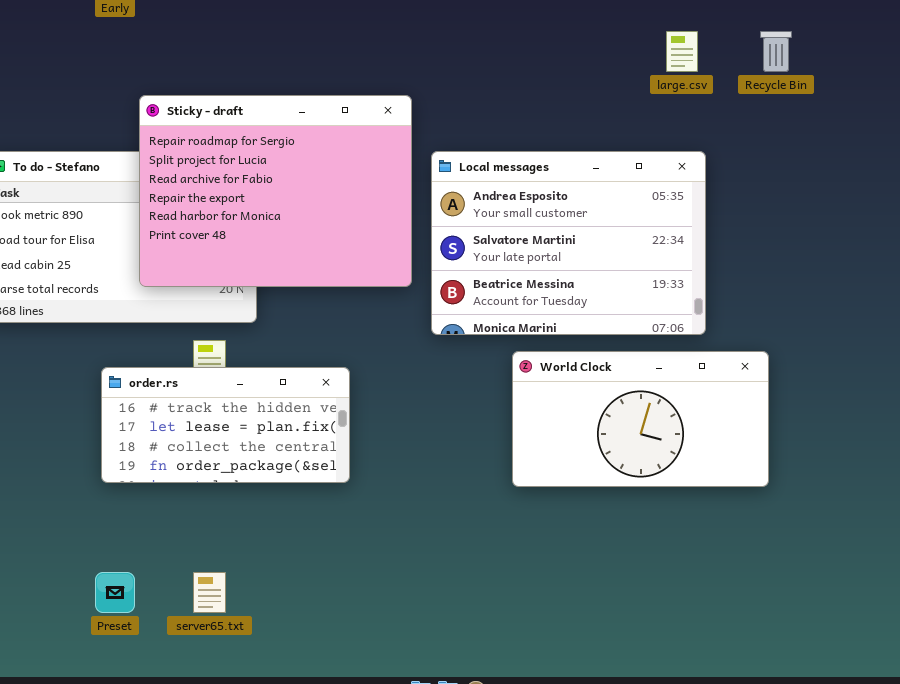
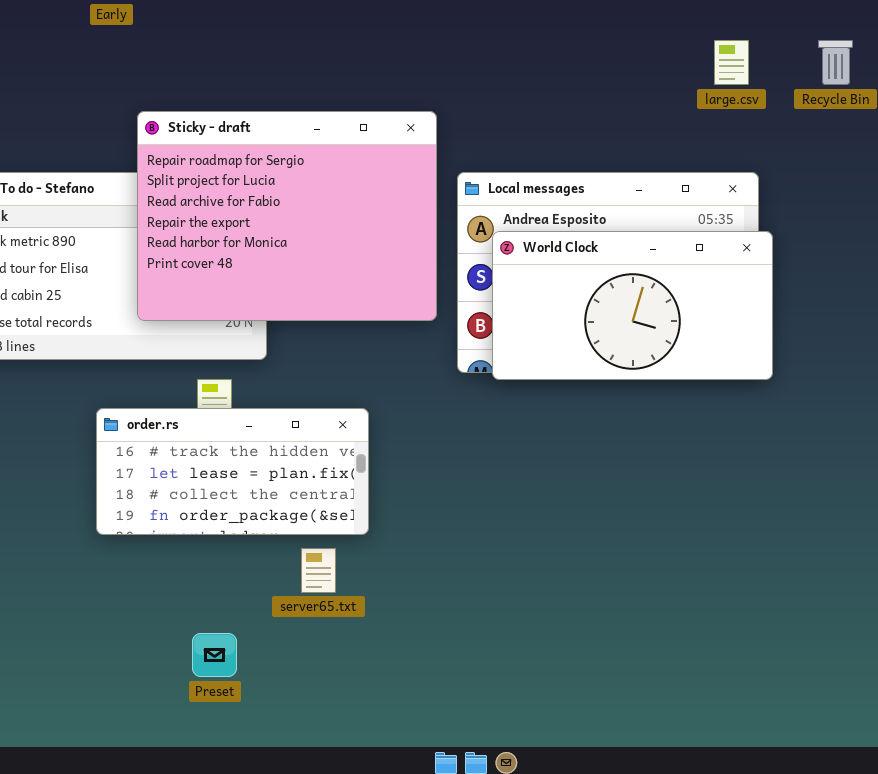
World Clock: [512,351,769,487] -> [492,231,773,380], moved
Preset: [95,572,135,613] -> [192,633,237,677], moved
server65.txt: [193,572,226,613] -> [301,548,336,593], moved

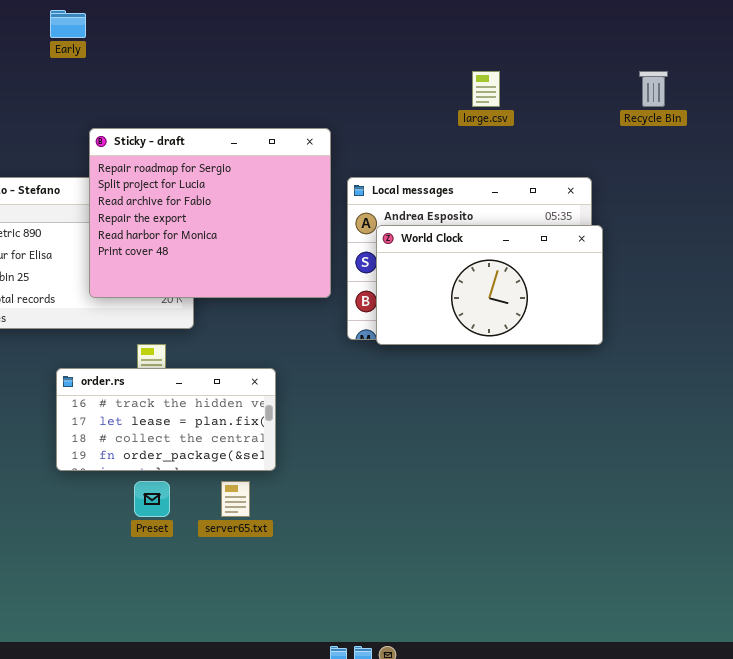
large.csv: [714,40,749,85] -> [472,71,500,107], moved
Preset: [192,633,237,677] -> [134,481,170,517], moved

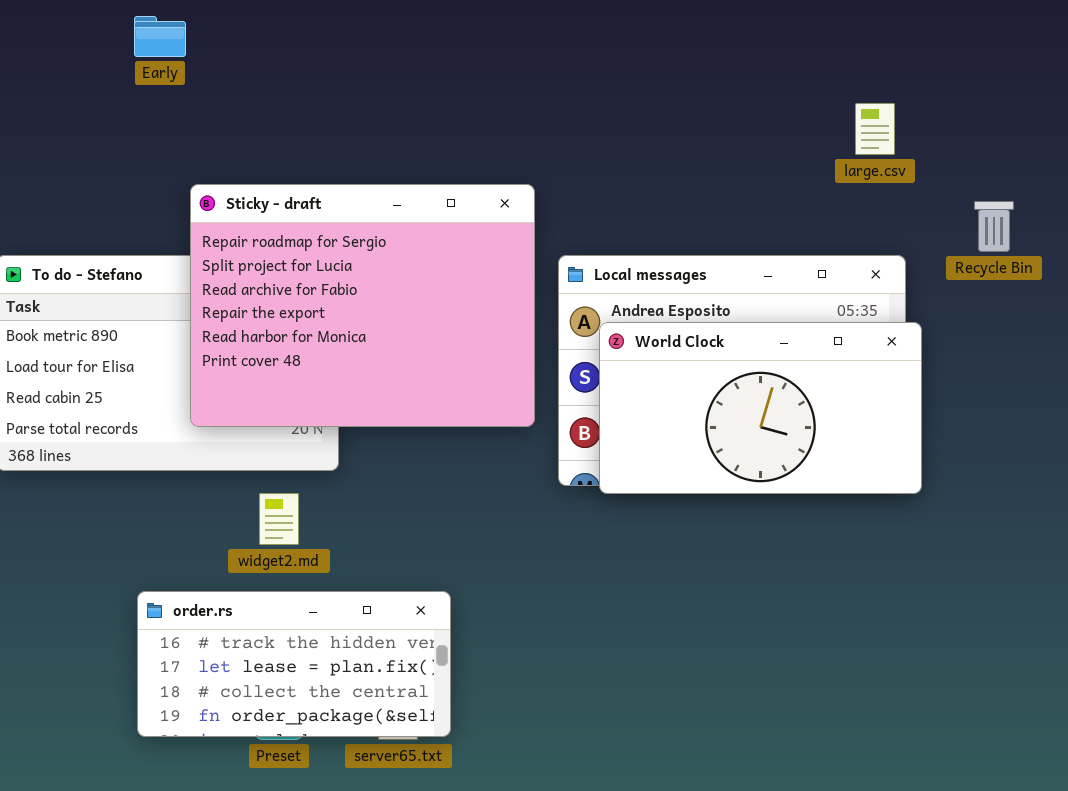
large.csv: [472,71,500,107] -> [855,103,895,155], moved
Recycle Bin: [639,71,668,107] -> [974,201,1014,252], moved
order.rs: [56,368,276,471] -> [137,591,451,737], moved

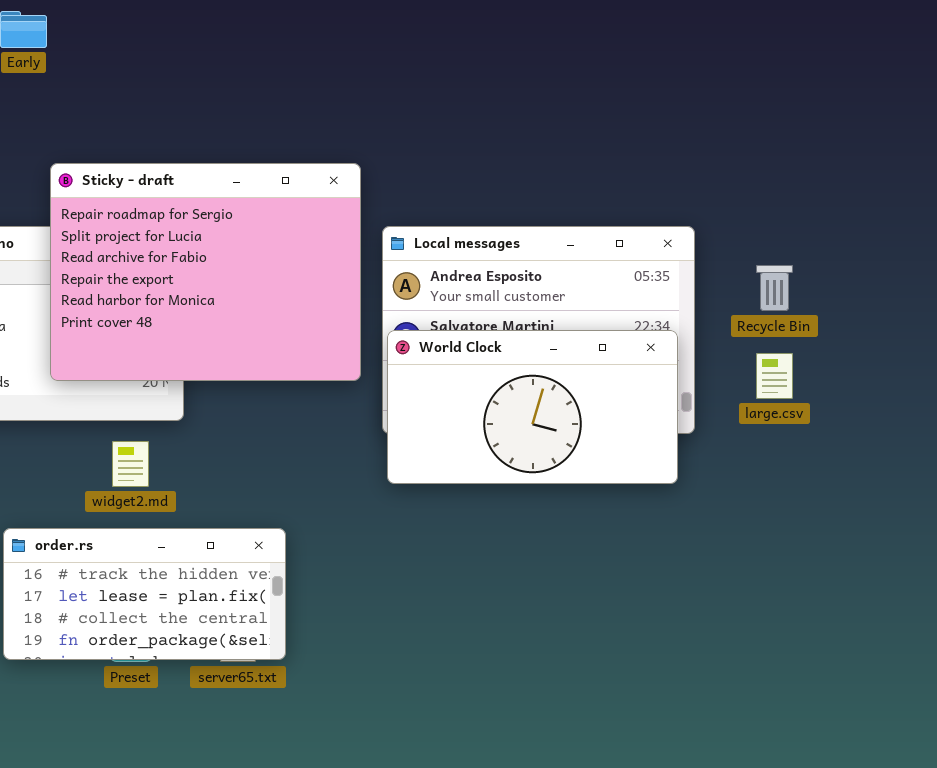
large.csv: [855,103,895,155] -> [756,353,793,399], moved
Recycle Bin: [974,201,1014,252] -> [756,265,793,311], moved
World Clock: [599,322,922,494] -> [387,330,678,484], moved

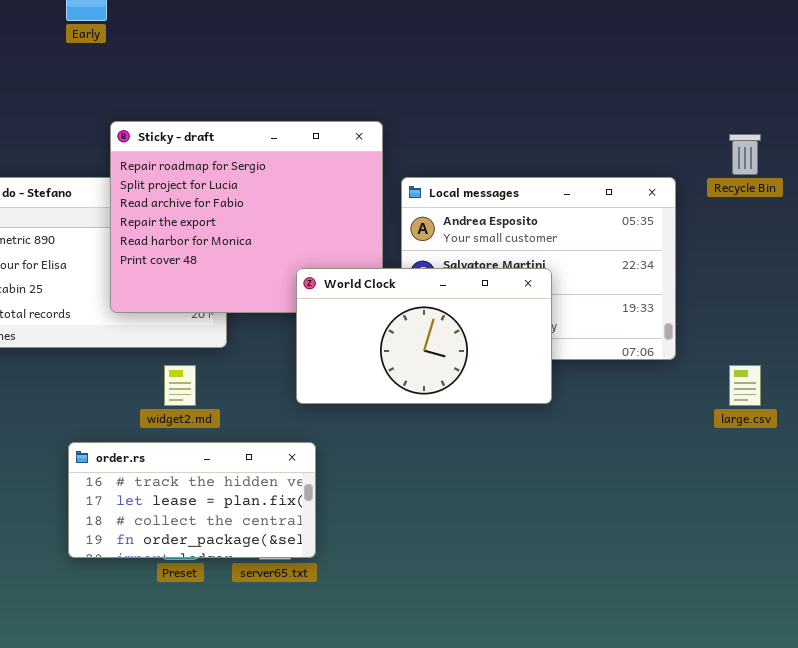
Recycle Bin: [756,265,793,311] -> [729,134,761,175], moved
World Clock: [387,330,678,484] -> [296,268,552,404], moved
large.csv: [756,353,793,399] -> [729,365,761,406], moved

